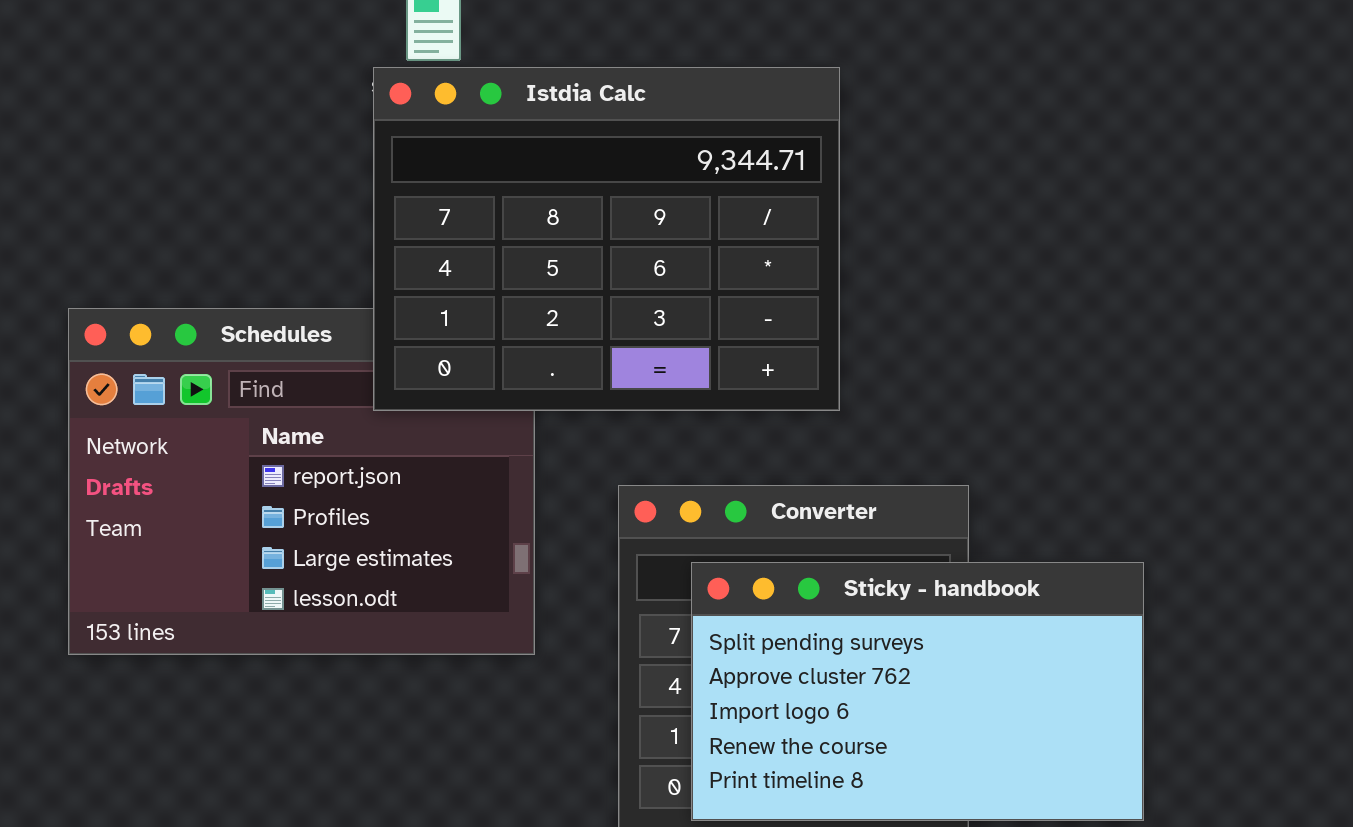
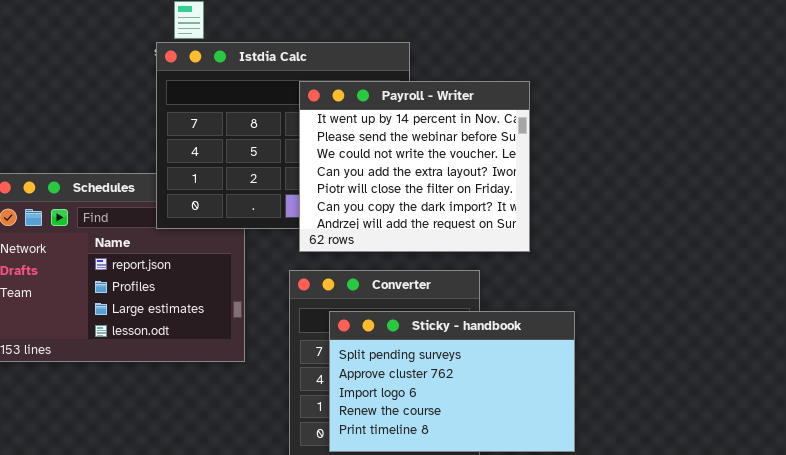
Payroll - Writer: none -> [299,81,530,252], opened

